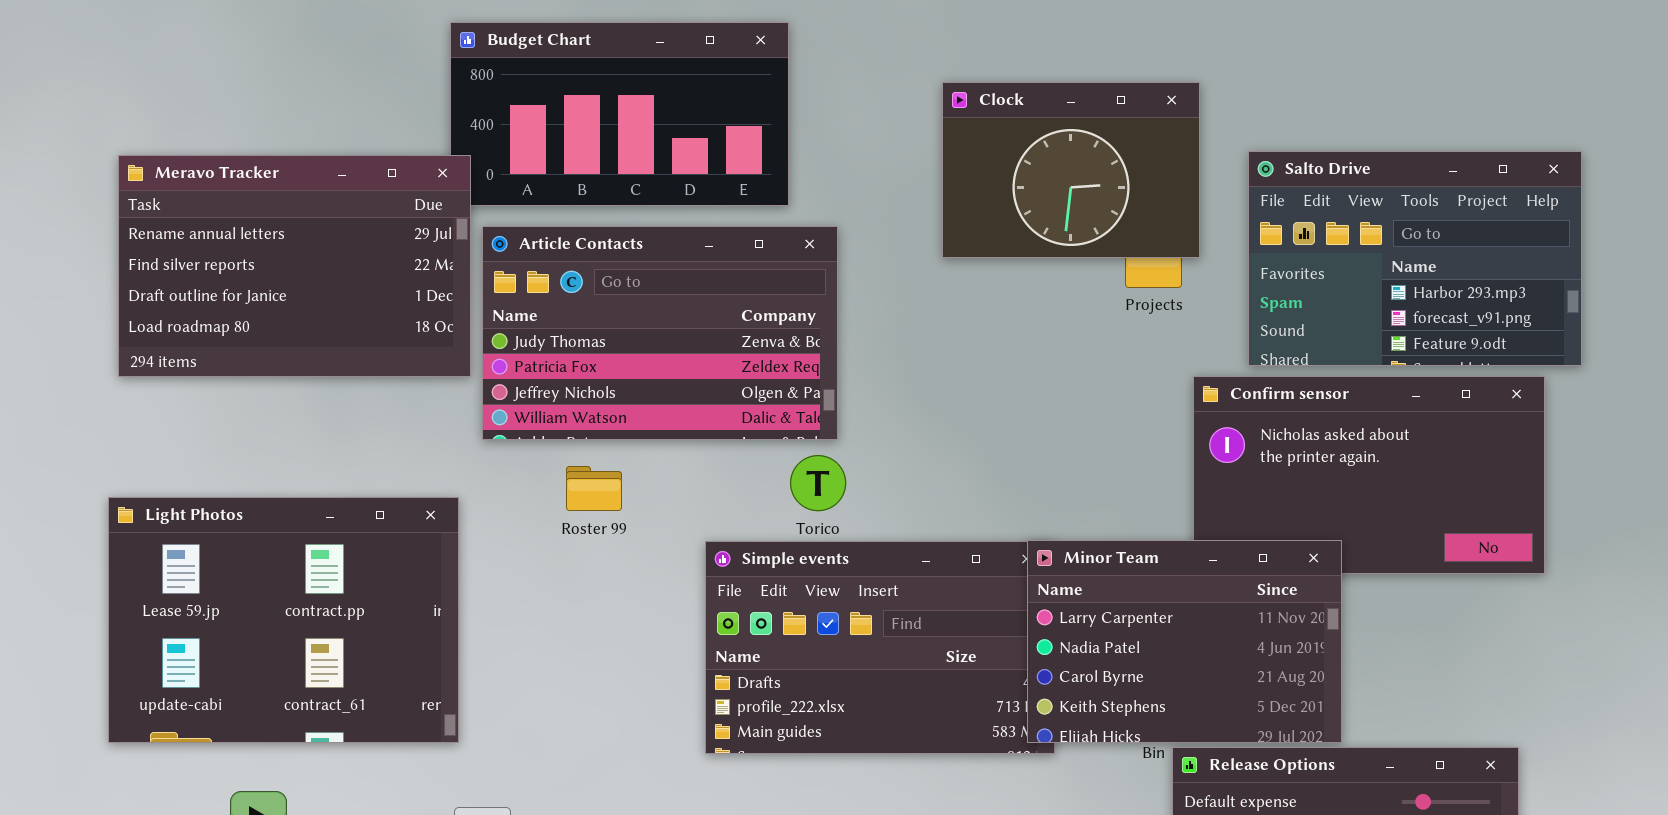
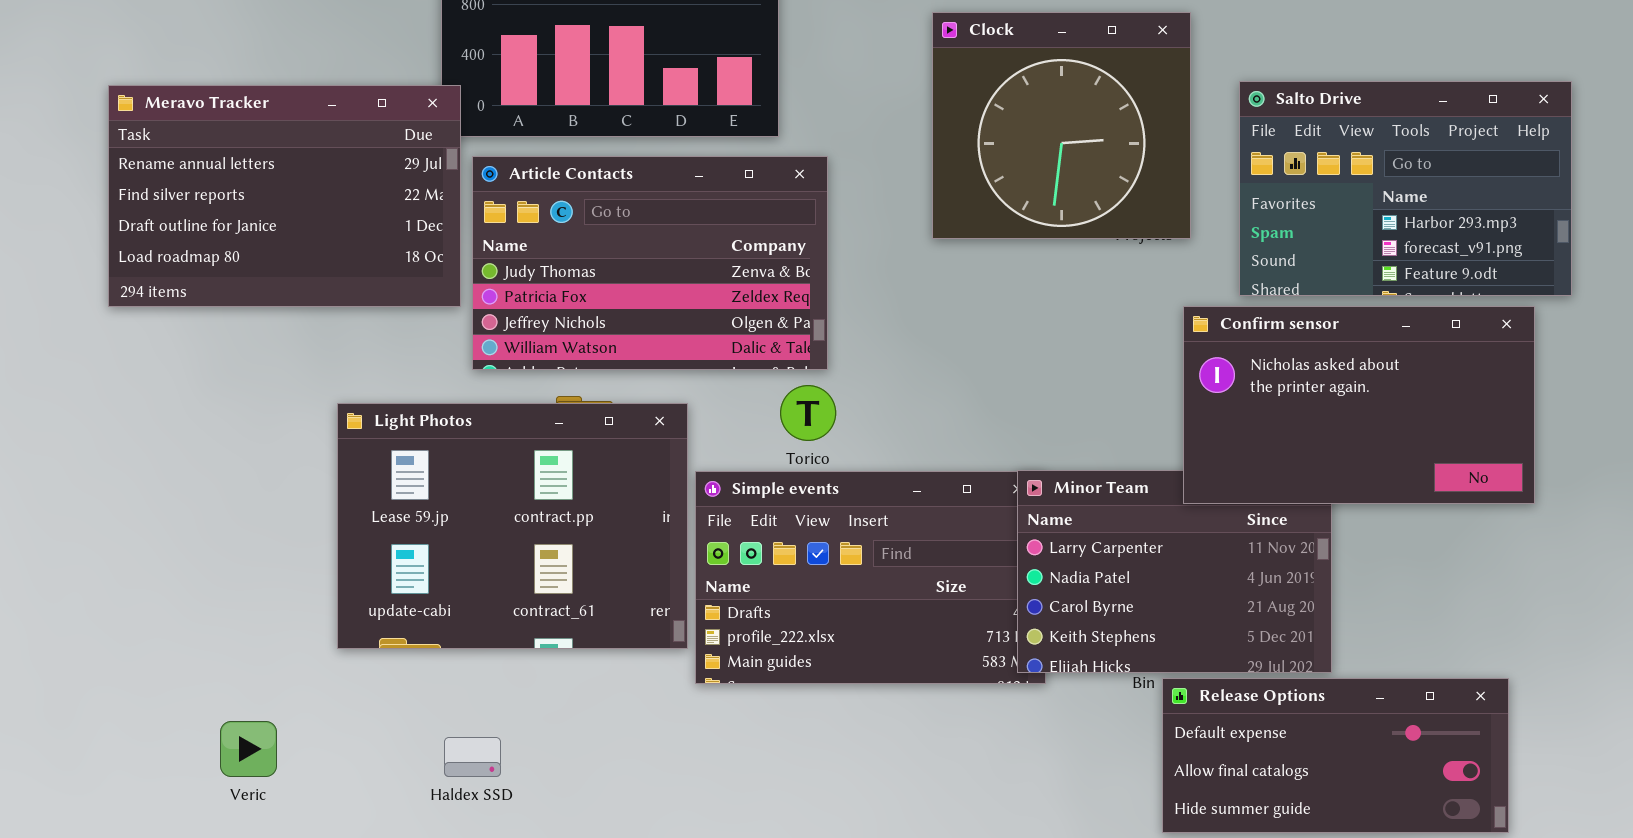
Clock: [942,82,1200,258] -> [932,12,1191,239], resized
Confirm sensor: [1193,376,1545,574] -> [1183,306,1535,504], raised
Light Photos: [108,497,459,743] -> [337,403,688,649], moved

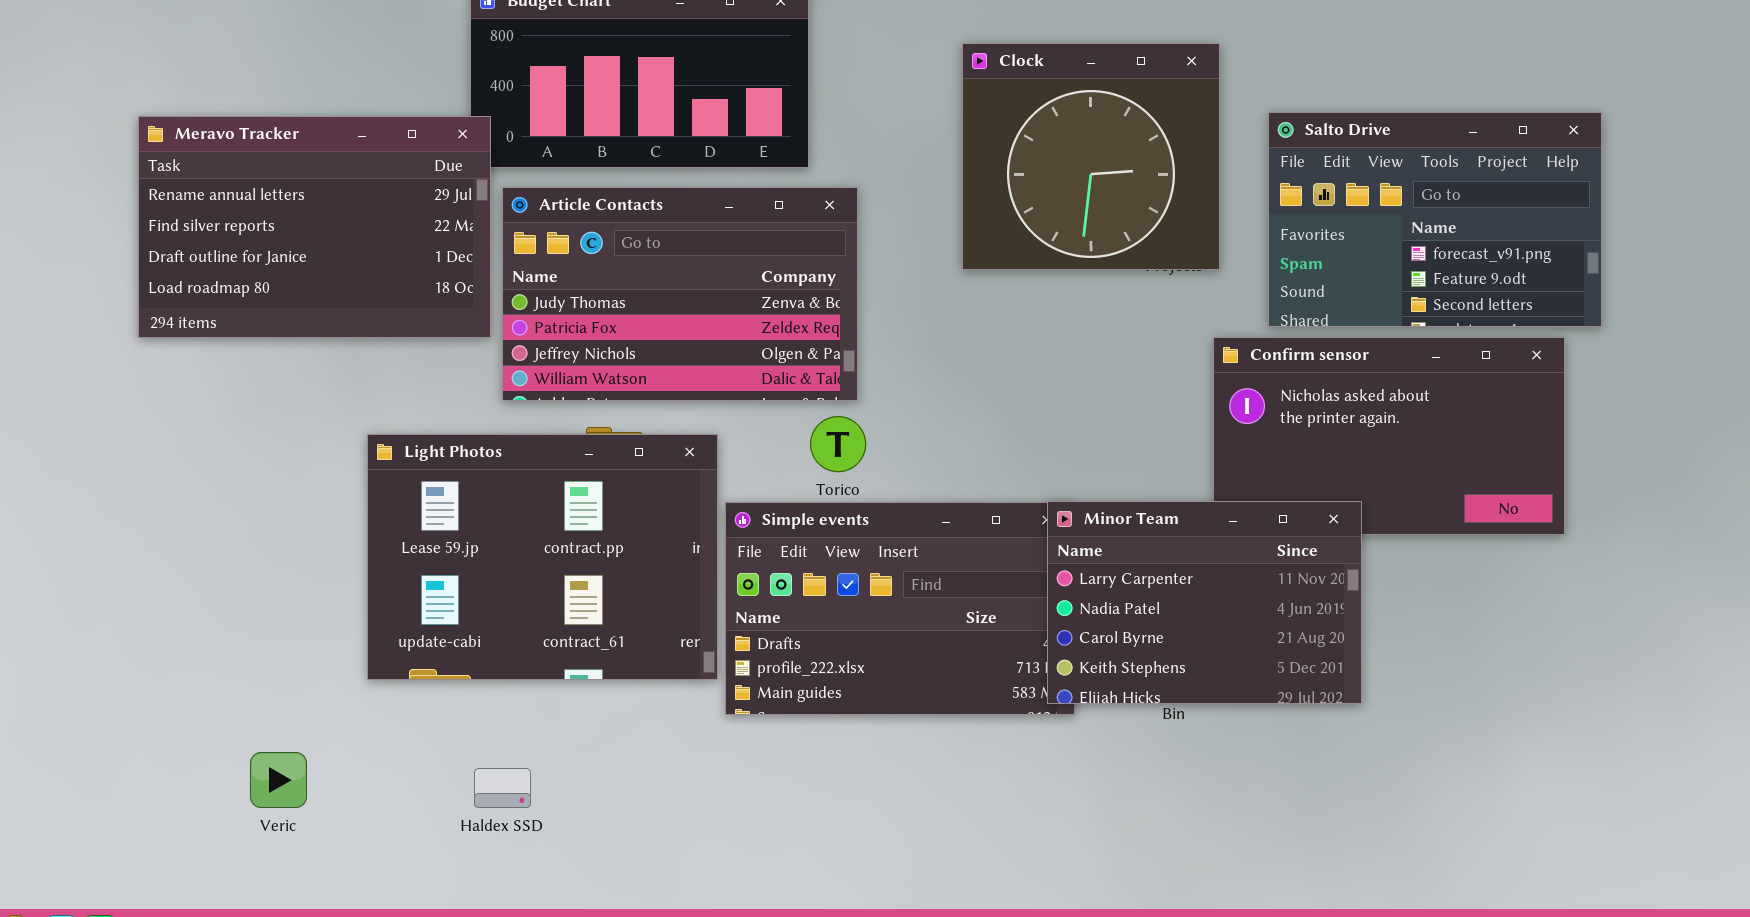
Salto Drive: [1239,81,1572,296] -> [1268,112,1602,327], scrolled down 1 row
Minor Team: [1017,470,1332,673] -> [1047,501,1362,704], raised
Release Options: [1162,678,1509,833] -> none, closed

